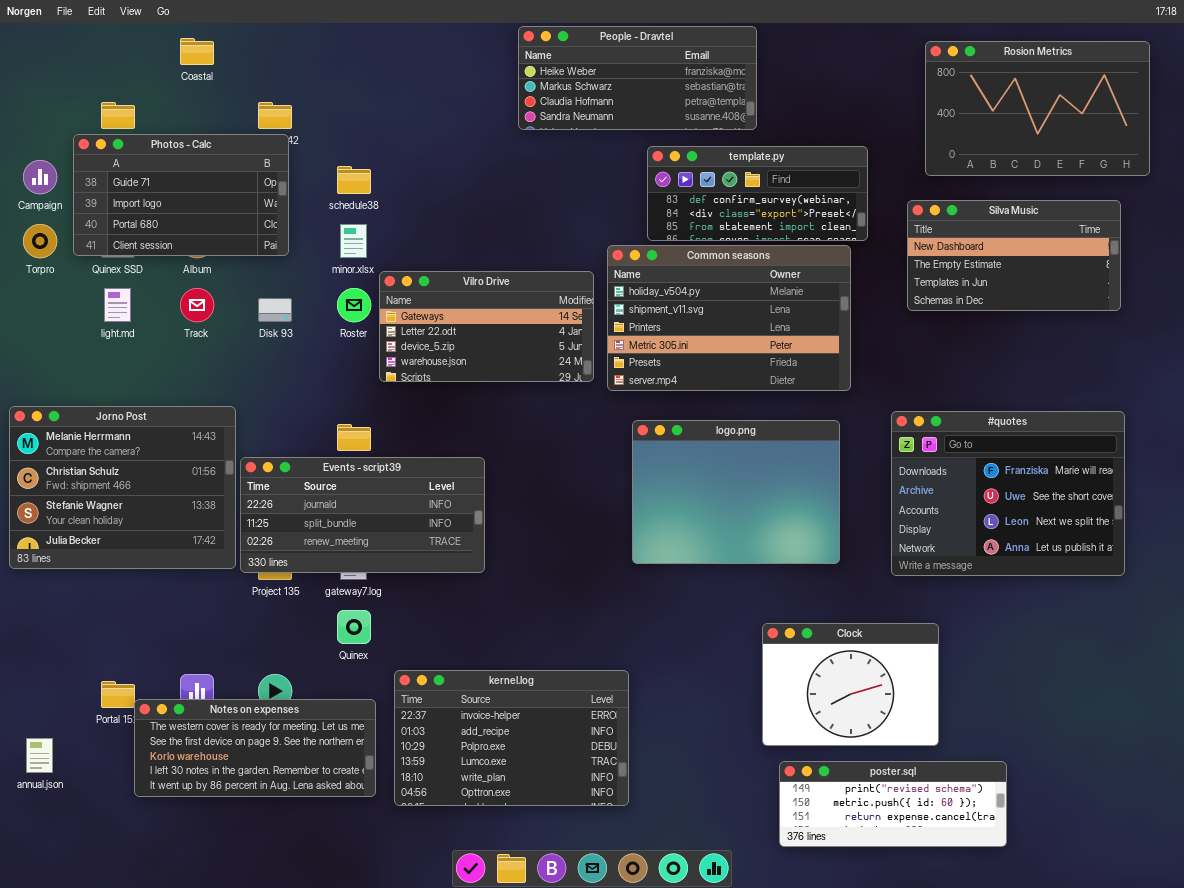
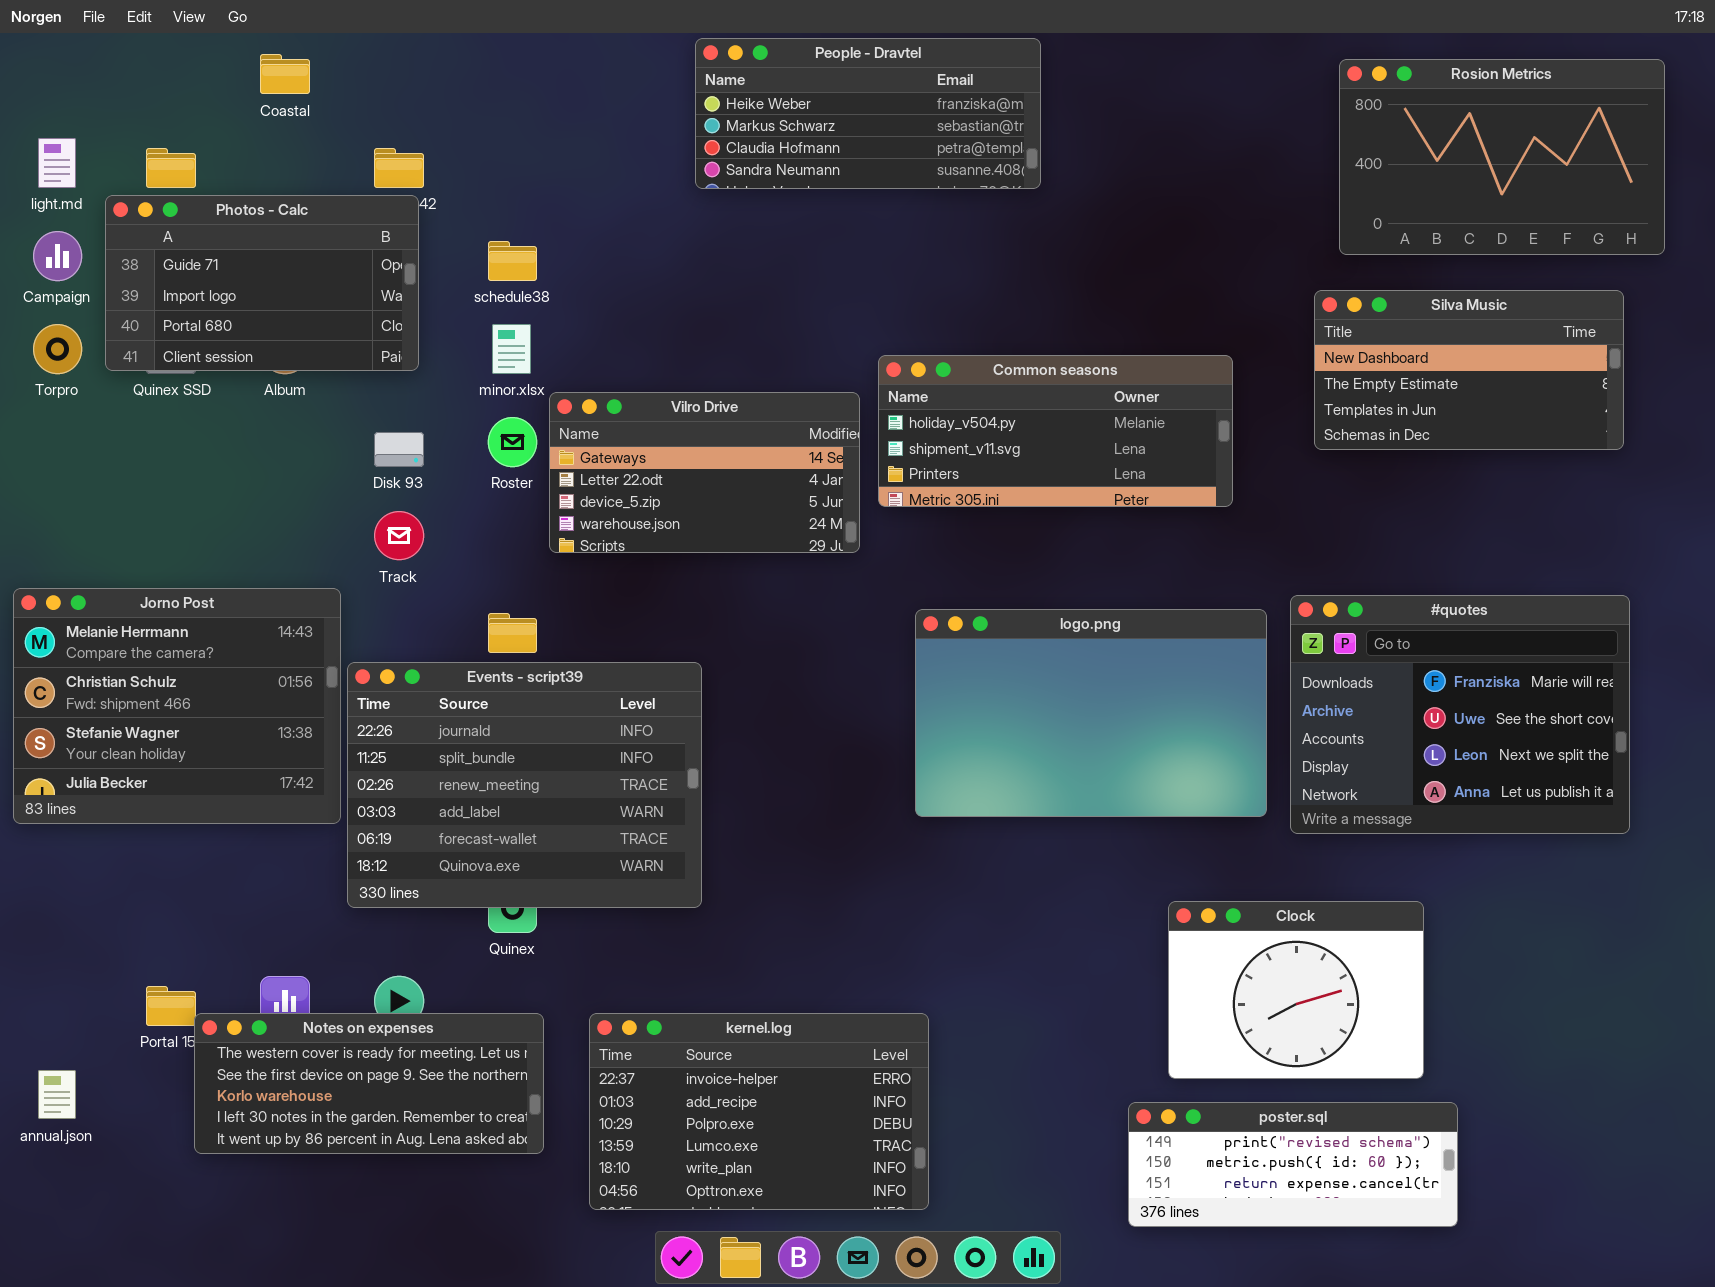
People - Dravtel: [518,26,757,130] -> [695,38,1041,189], moved
template.py: [647,146,868,241] -> none, closed
Common seasons: [607,245,851,391] -> [878,355,1233,507], resized
light.md: [104,288,131,322] -> [38,138,76,188], moved
Track: [180,288,214,322] -> [374,511,424,560], moved
logo.png: [632,420,840,564] -> [915,609,1267,817], resized
Events - script39: [240,457,485,573] -> [347,662,702,908], resized
Clock: [762,623,939,746] -> [1168,901,1424,1079], moved
kernel.log: [394,670,629,806] -> [589,1013,929,1210], moved

